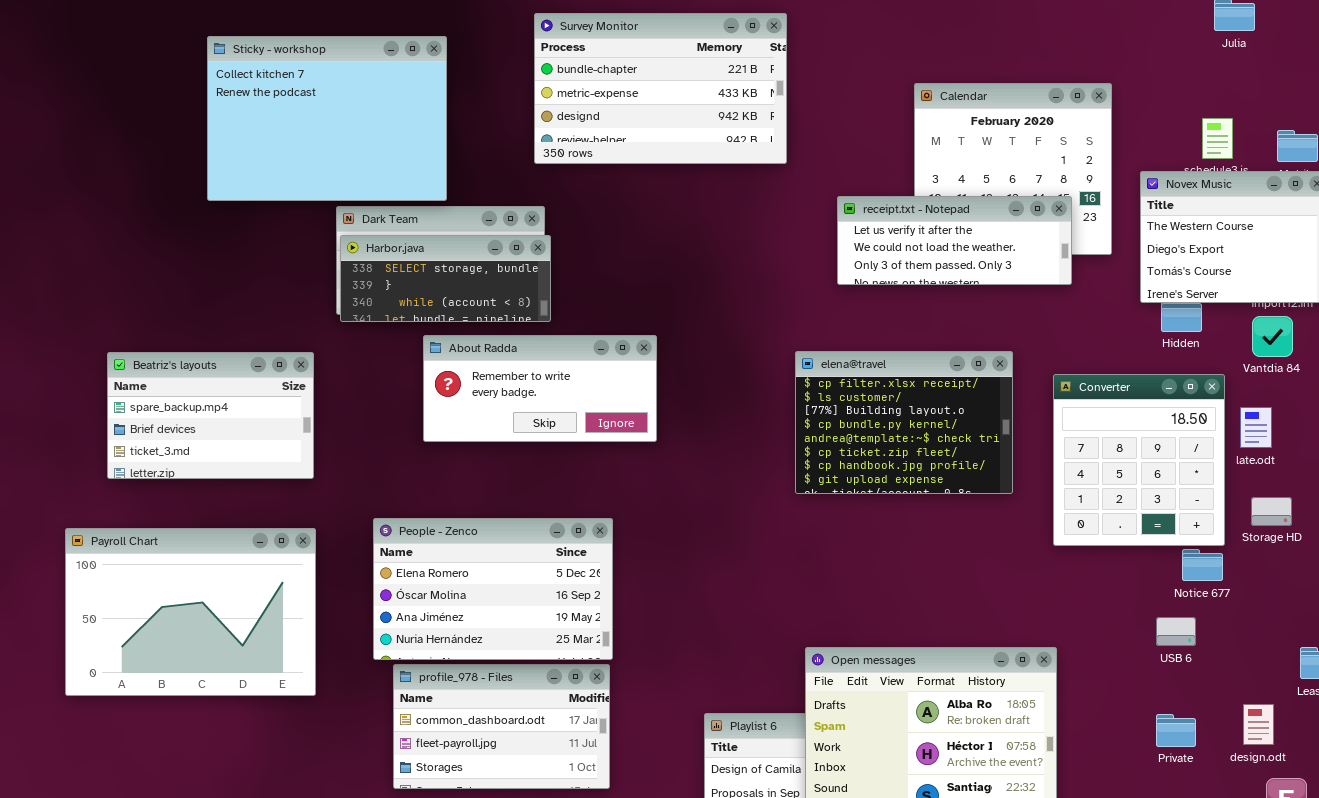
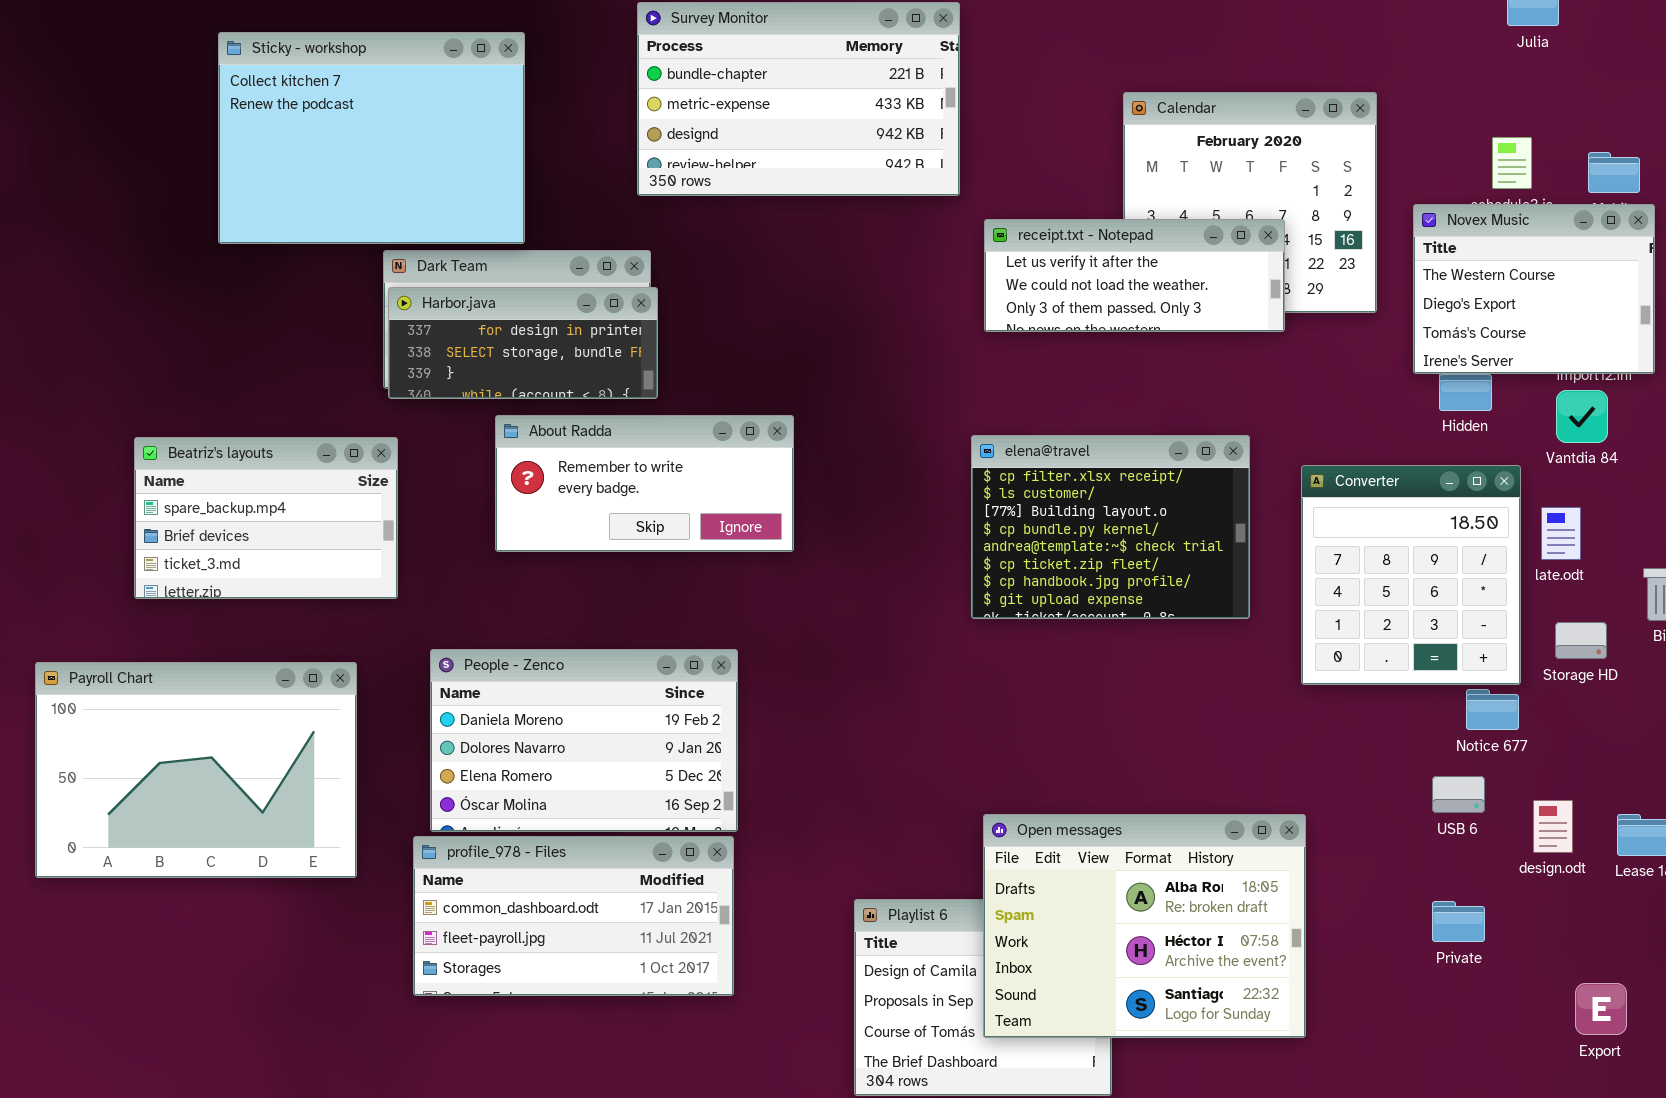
receipt.txt - Notepad: [837,196,1072,285] -> [984,219,1285,332], moved
Harbor.java: [340,235,551,322] -> [388,287,658,399], scrolled up 1 row
Beatriz's layouts: [107,352,314,479] -> [134,437,398,599], moved
People - Zenco: [373,518,613,660] -> [430,649,738,832], scrolled up 2 rows
profile_978 - Files: [393,664,610,789] -> [413,836,734,996], resized
design.odt: [1243,704,1274,745] -> [1533,800,1573,853], moved

